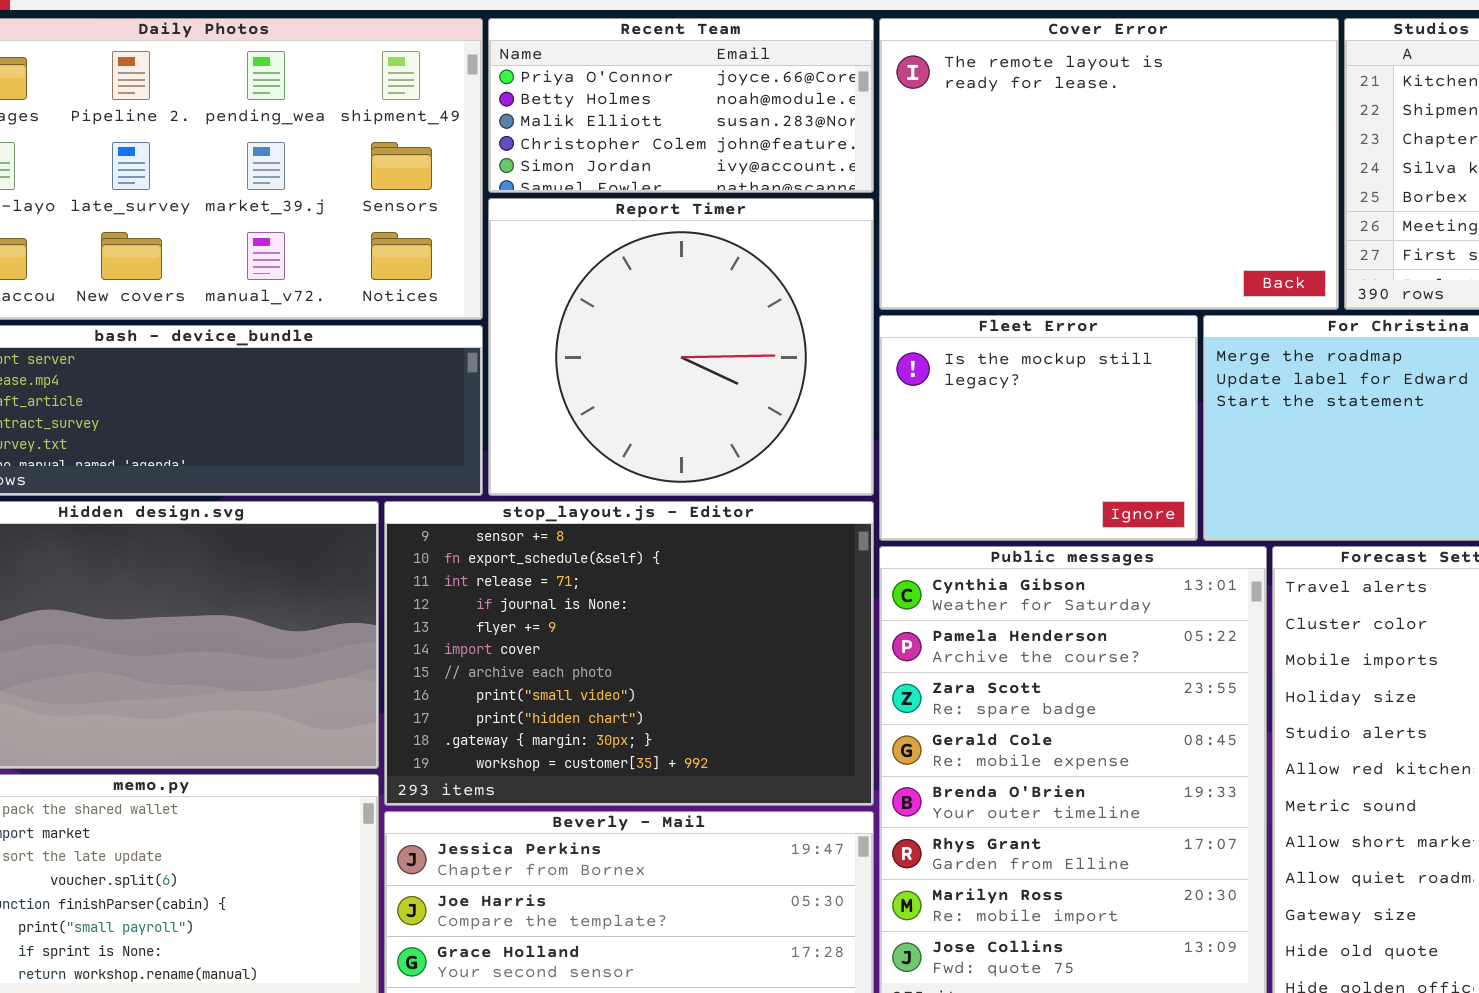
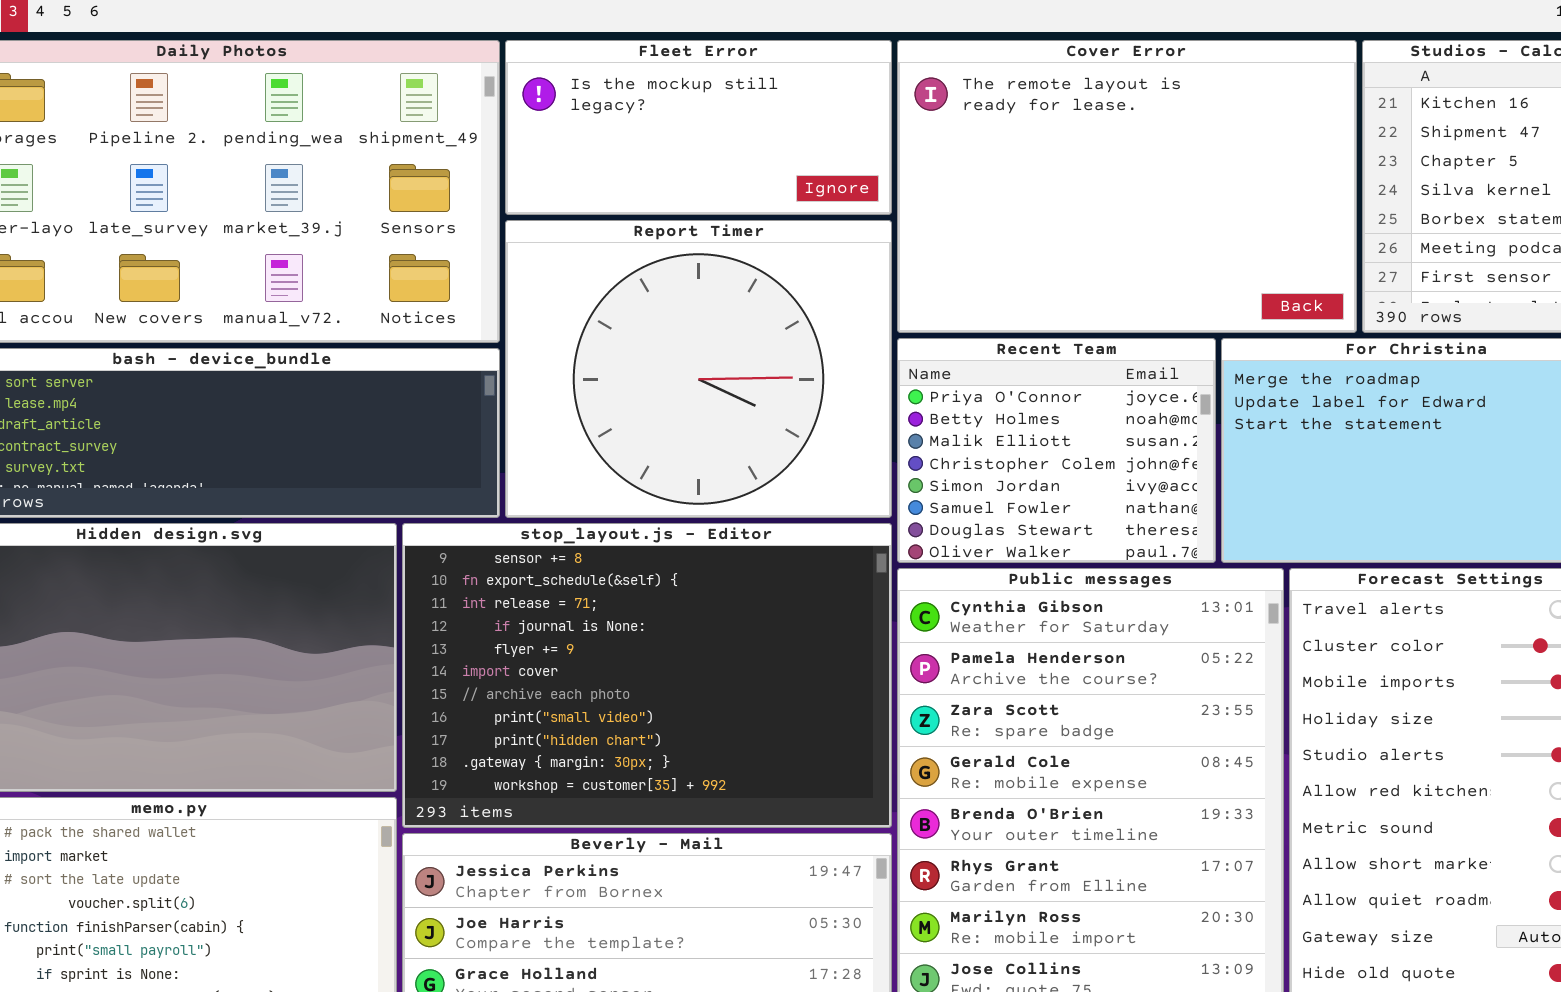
Recent Team: [488,18,874,193] -> [897,338,1216,563], moved, resized
Fleet Error: [879,315,1198,541] -> [505,40,892,215], moved, resized

